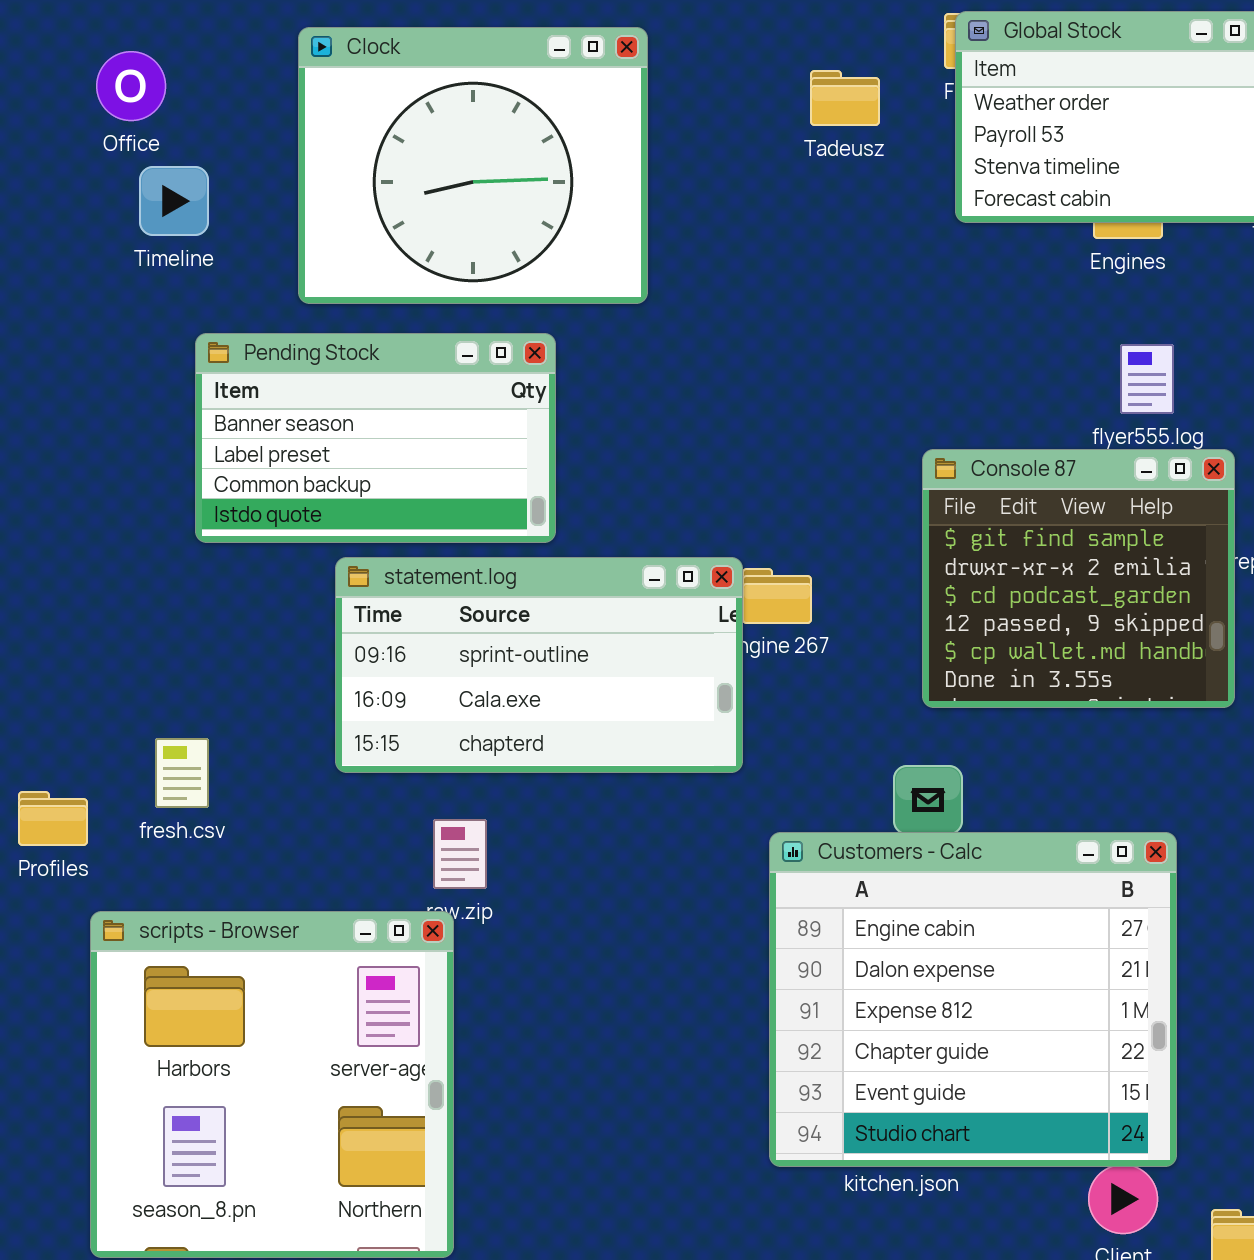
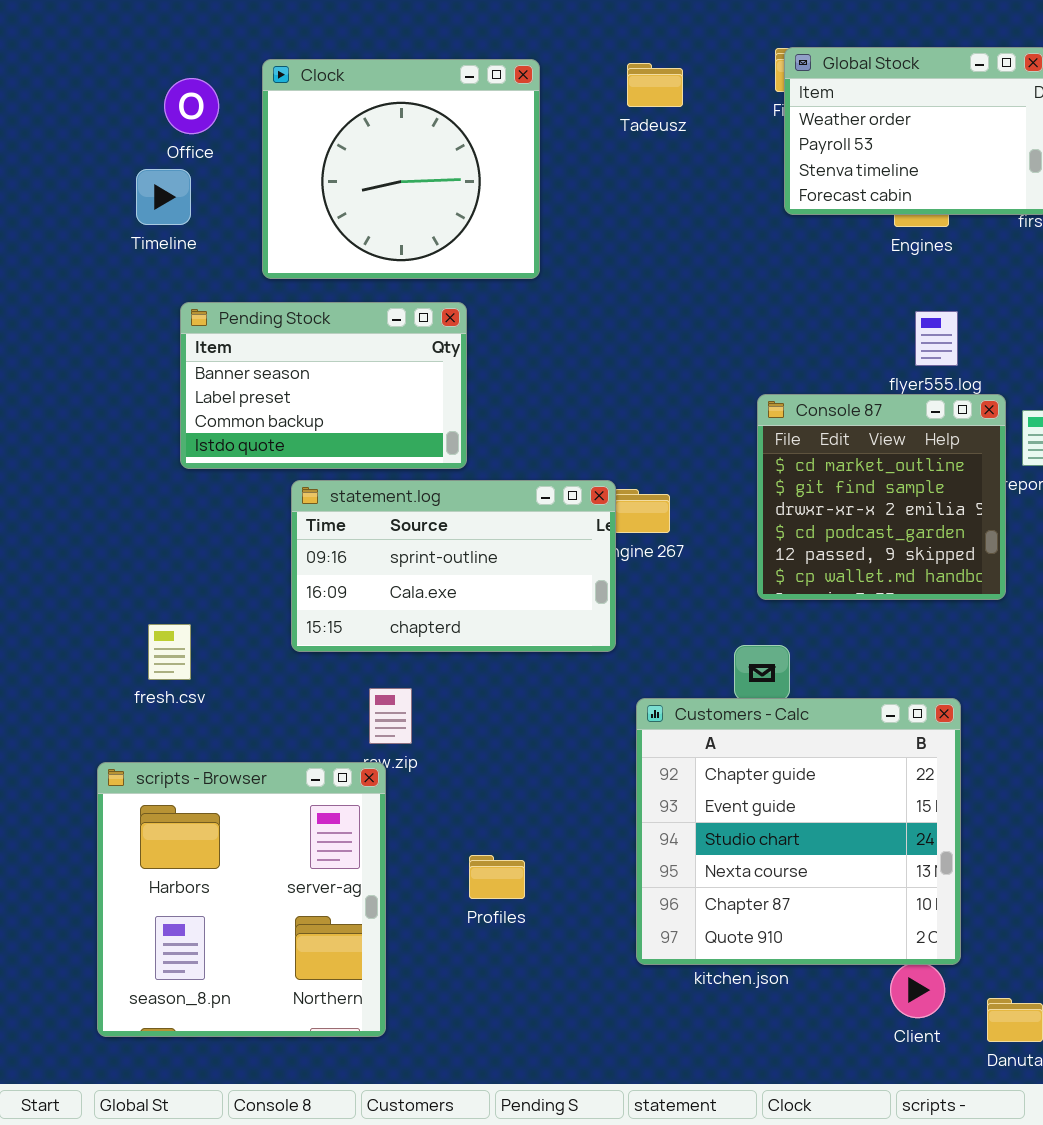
Office: [96,51,166,121] -> [164,78,219,134], moved
Tadeusz: [810,70,880,126] -> [627,63,683,107], moved
Console 87: [922,449,1235,708] -> [757,394,1006,600], scrolled up 1 row
Profiles: [18,791,88,846] -> [469,855,525,899], moved
Customers - Calc: [769,832,1177,1167] -> [636,698,961,965], scrolled down 3 rows

